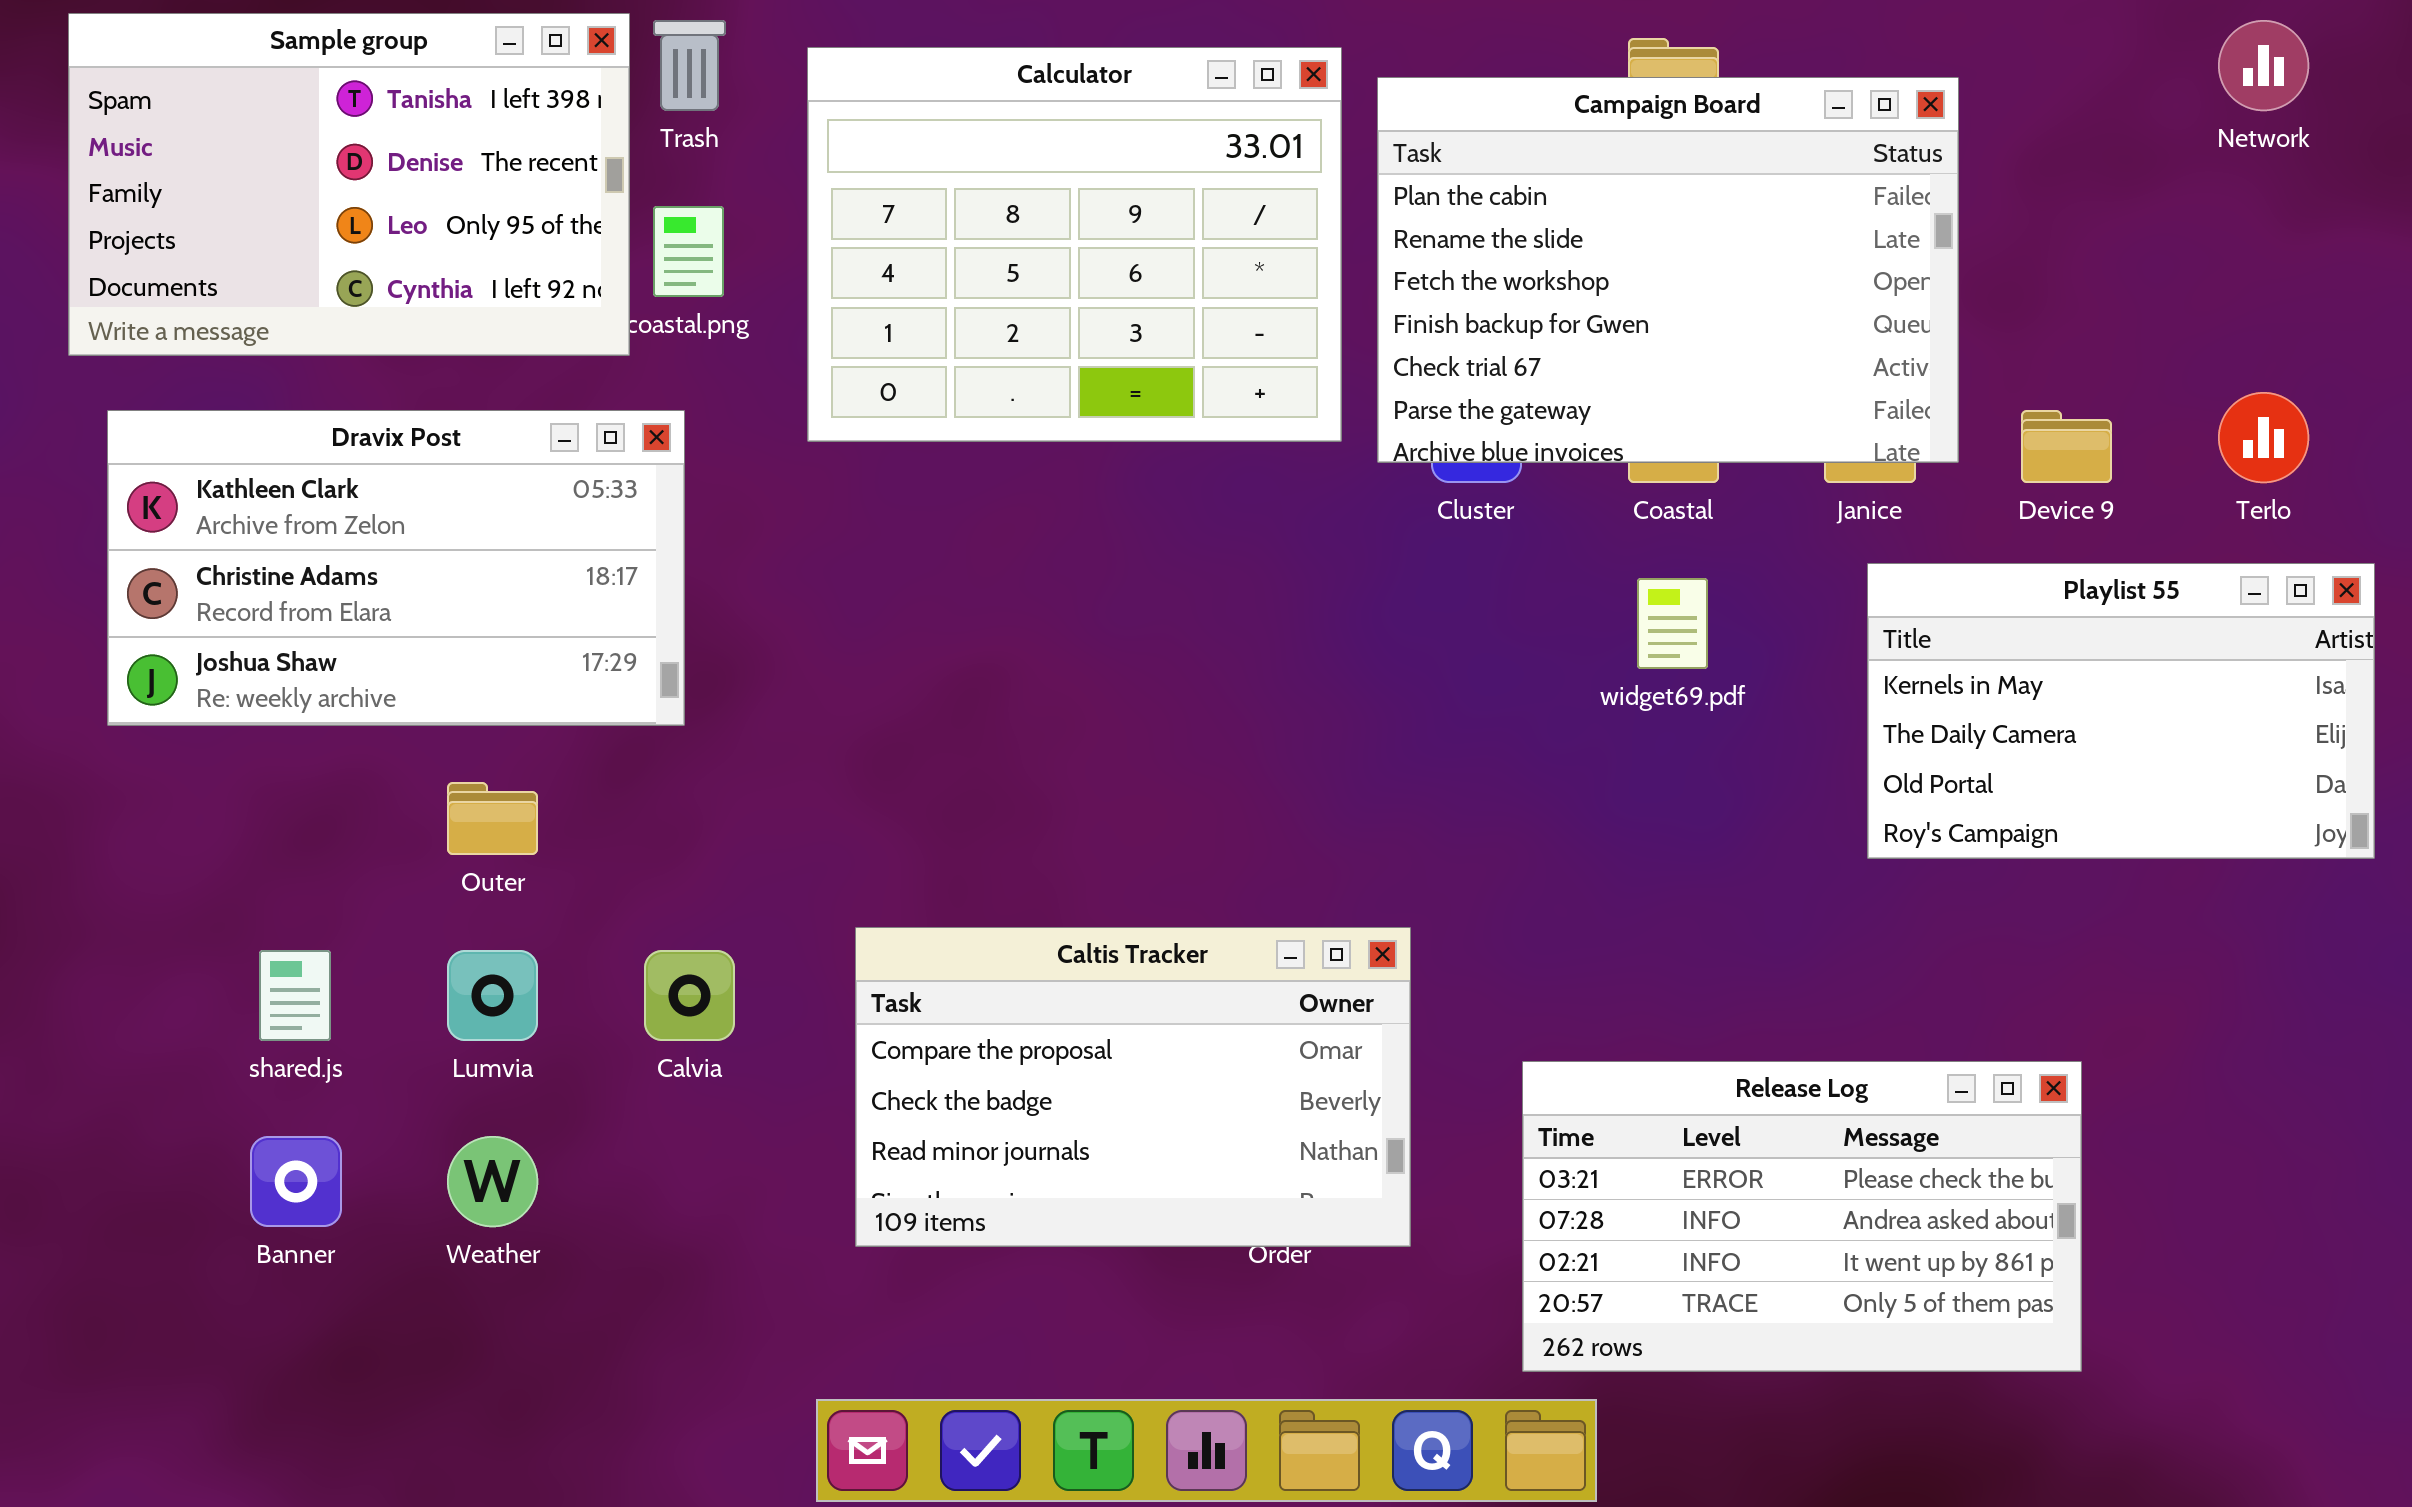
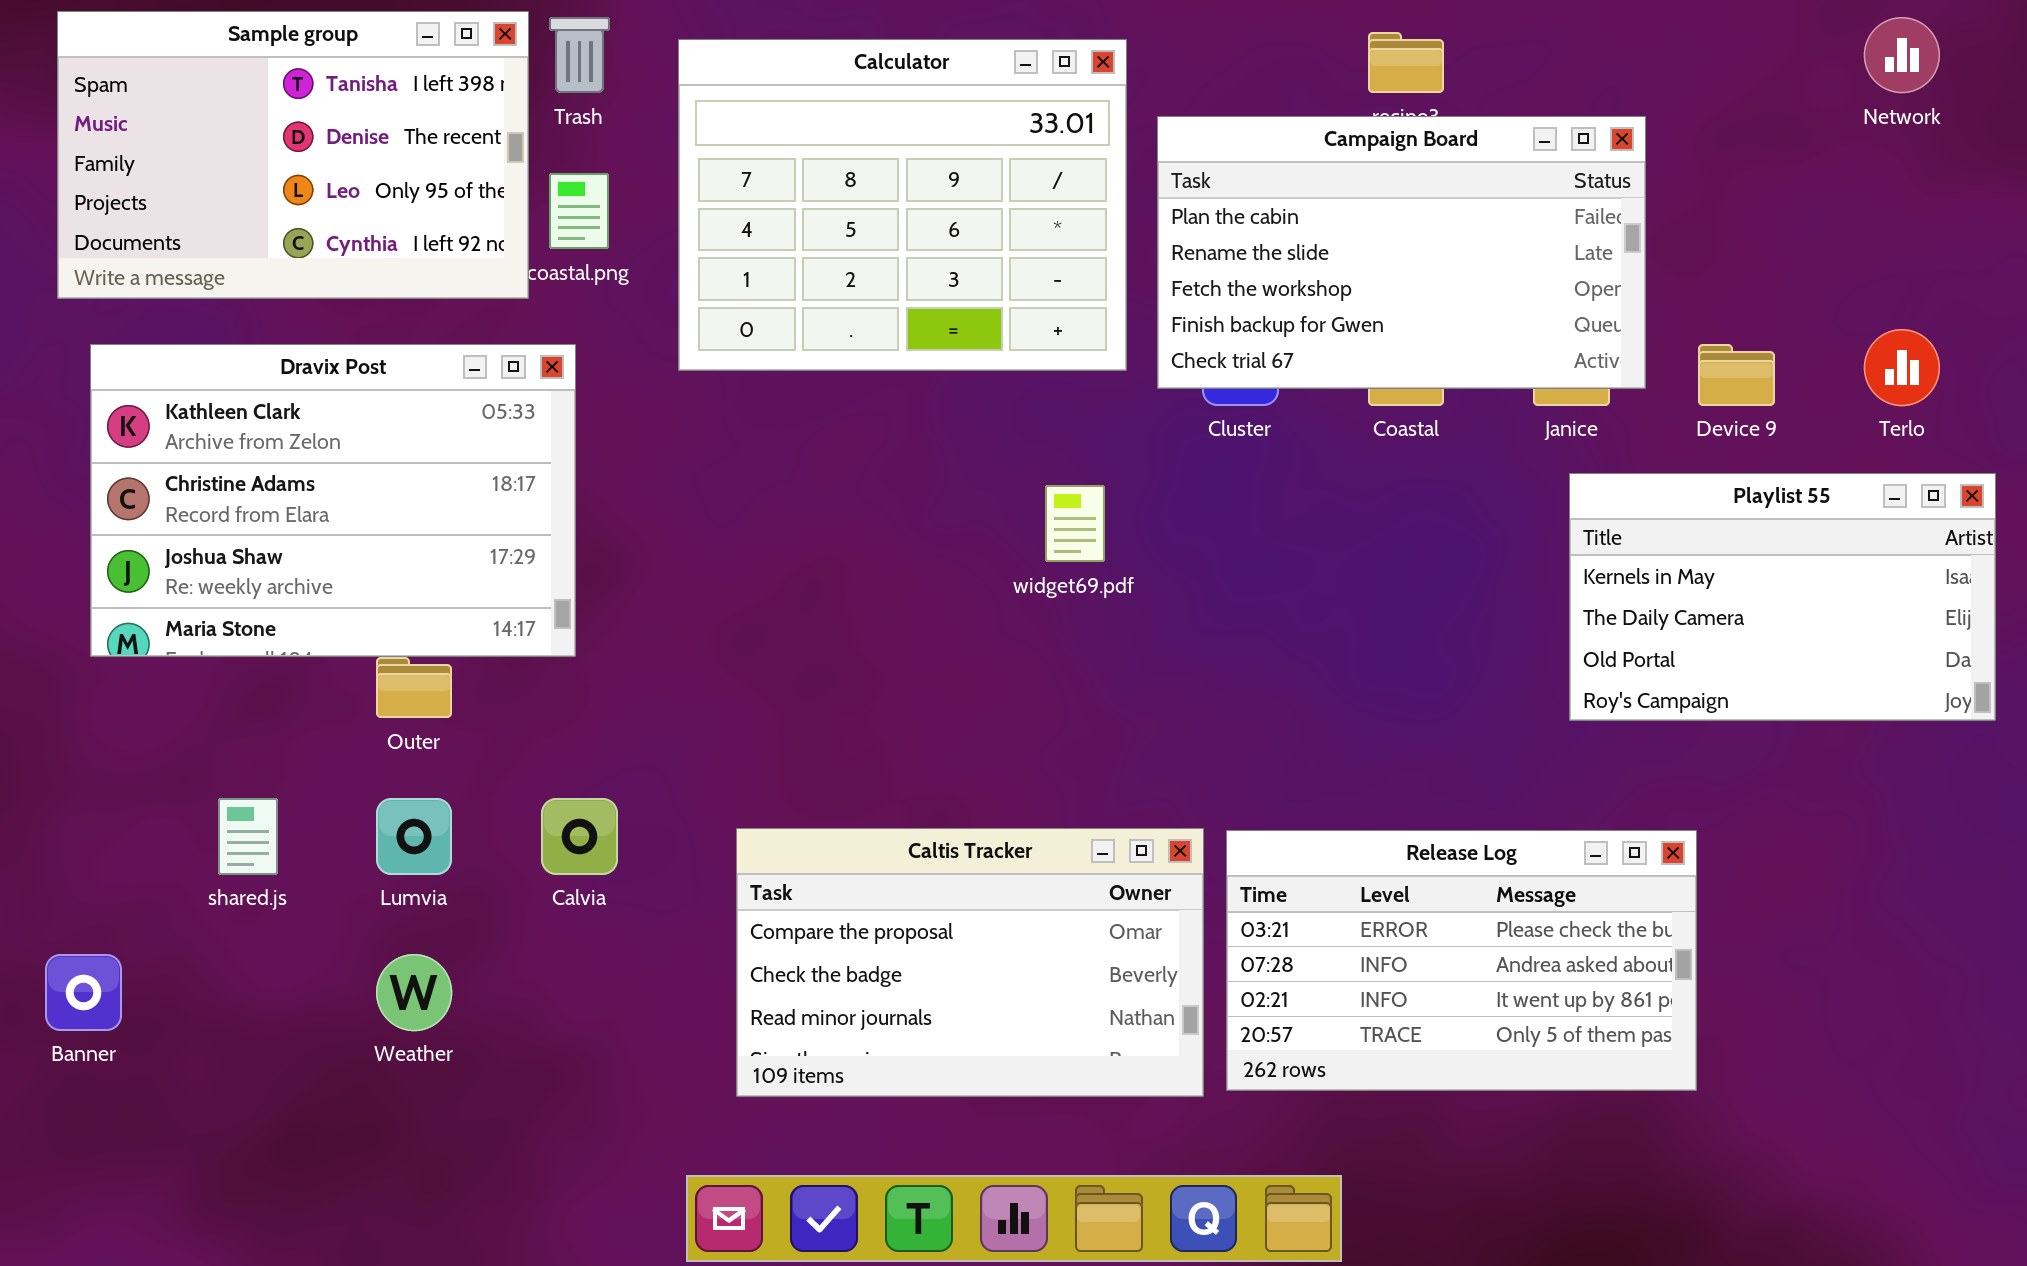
Campaign Board: [1377,77,1959,463] -> [1157,116,1646,389], resized
Dravix Post: [107,410,685,726] -> [90,344,576,657], resized
widget69.pdf: [1637,578,1708,669] -> [1045,485,1105,562], moved
Caltis Tracker: [855,927,1411,1247] -> [736,828,1204,1097], moved
Release Log: [1522,1061,2082,1372] -> [1226,830,1697,1091], moved
Banner: [250,1136,342,1227] -> [45,954,122,1031], moved

